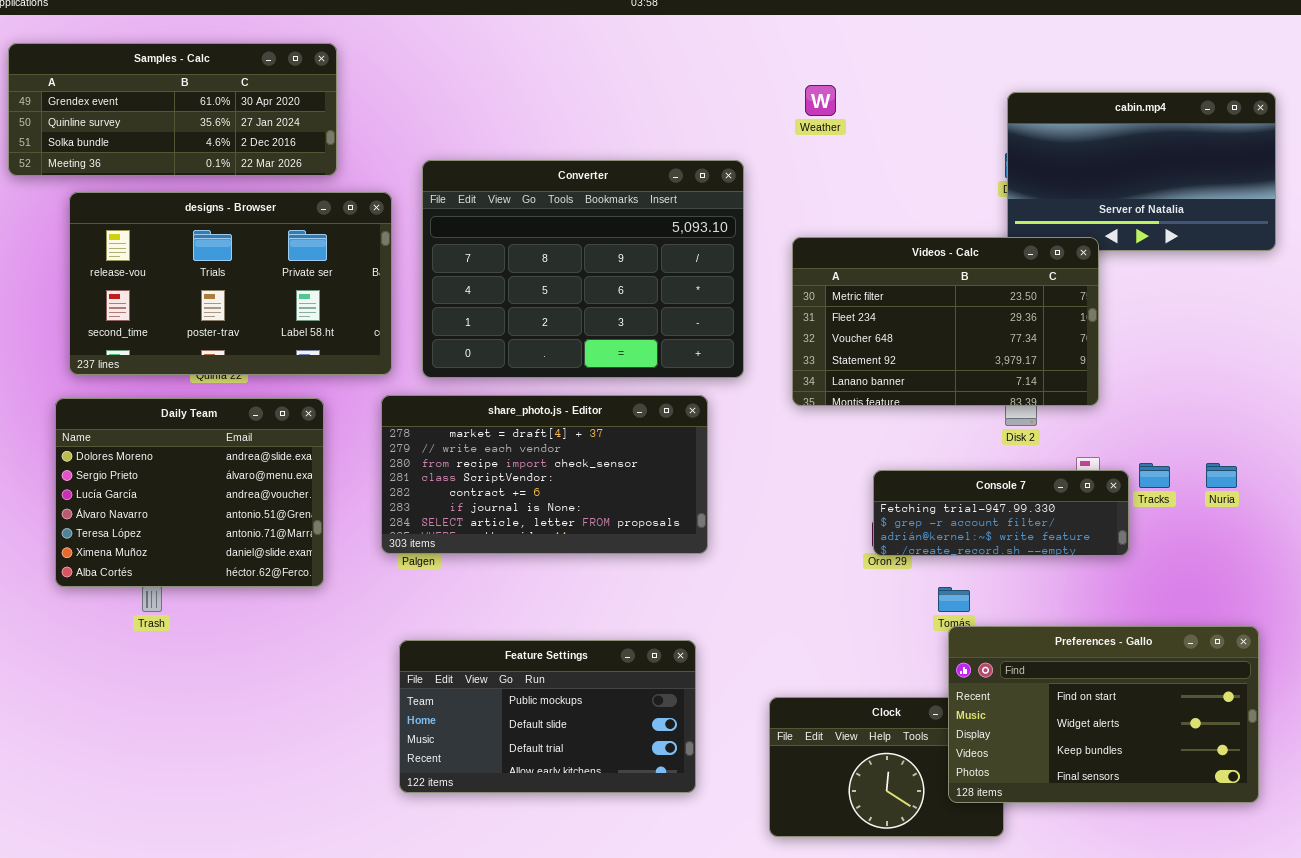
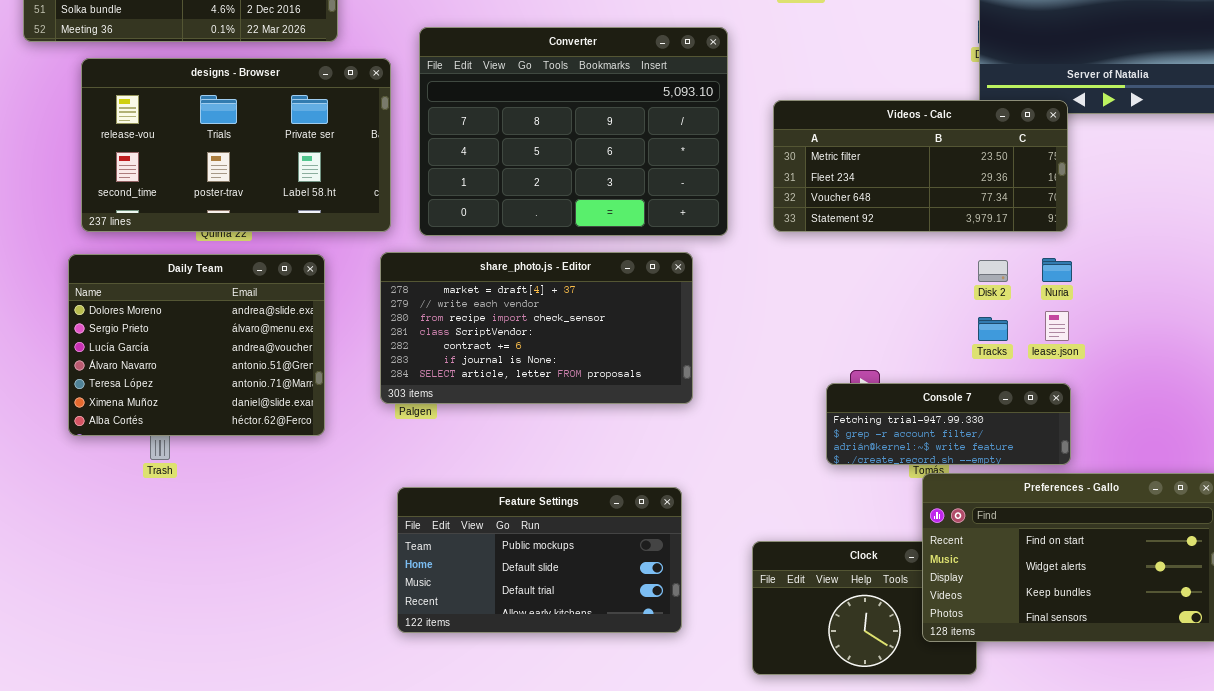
Videos - Calc: [792,237,1099,406] -> [773,100,1068,232], resized
Tracks: [1139,463,1170,488] -> [978,317,1008,341], moved
Nuria: [1206,463,1237,488] -> [1042,258,1072,282], moved
Console 7: [873,470,1129,556] -> [826,383,1071,465], moved

